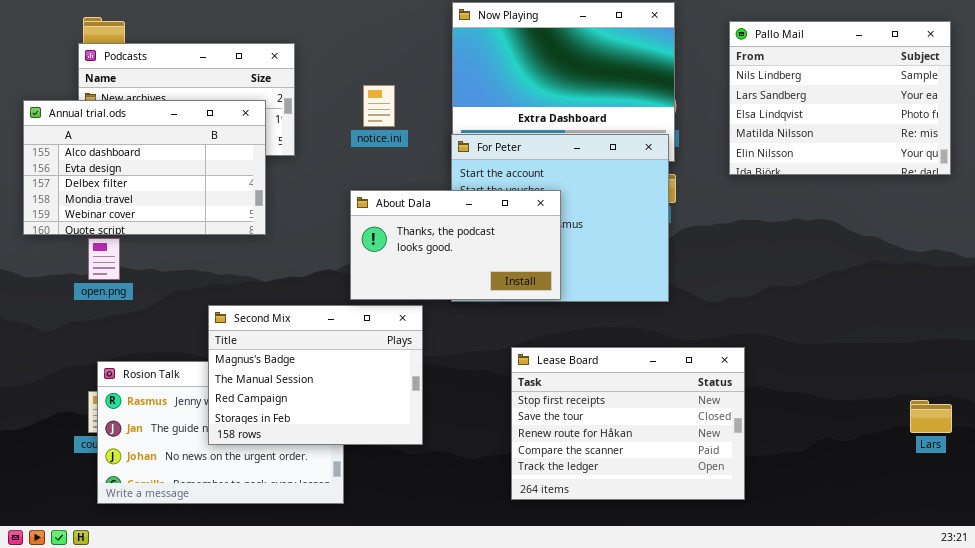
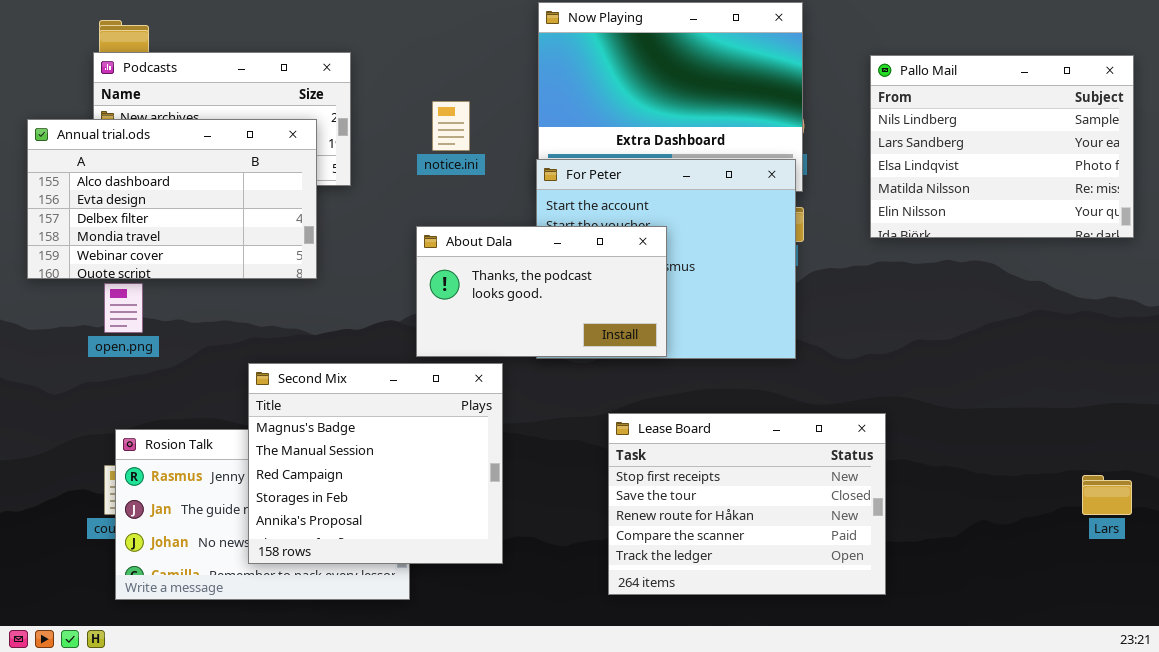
Pallo Mail: [729,21,951,175] -> [870,55,1134,238], moved
Second Mix: [208,305,423,445] -> [248,363,503,564], resized

